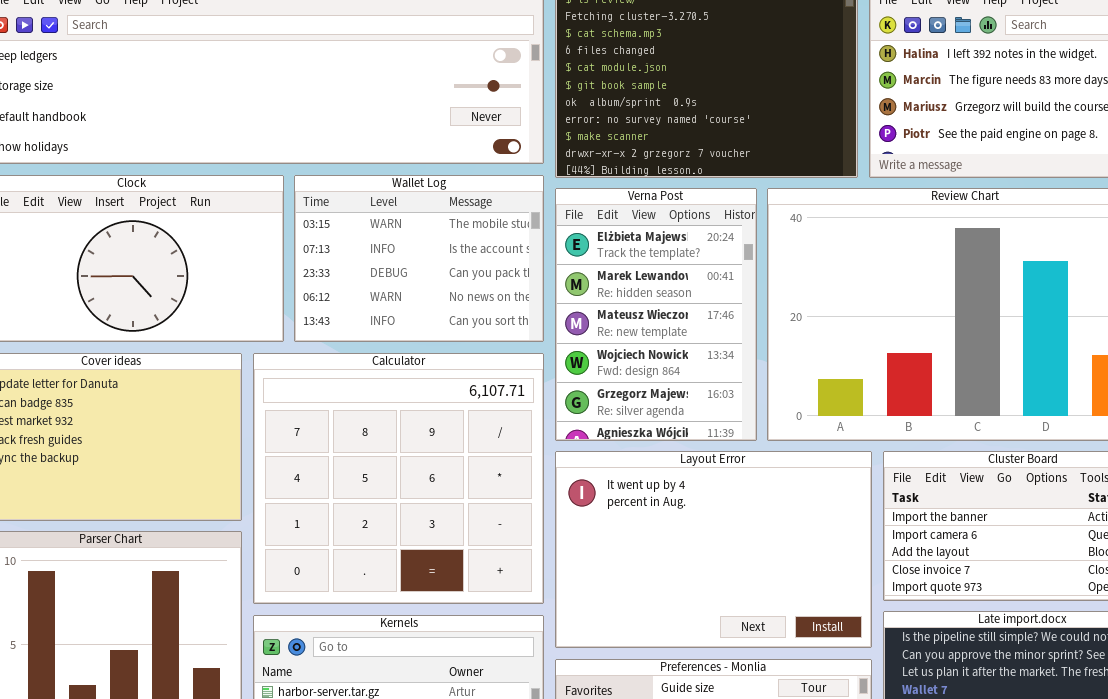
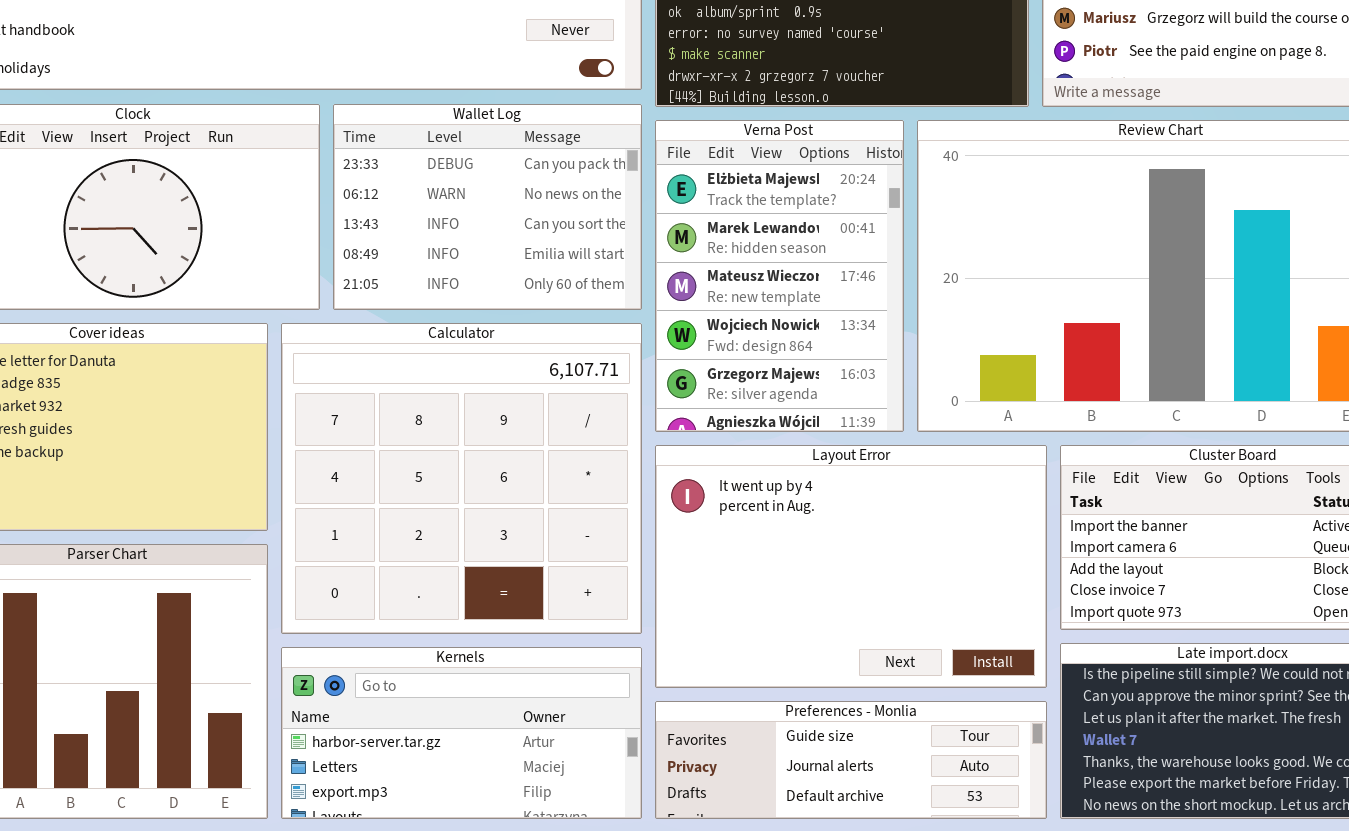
Wallet Log: [294,175,544,342] -> [333,104,642,310], scrolled down 2 rows

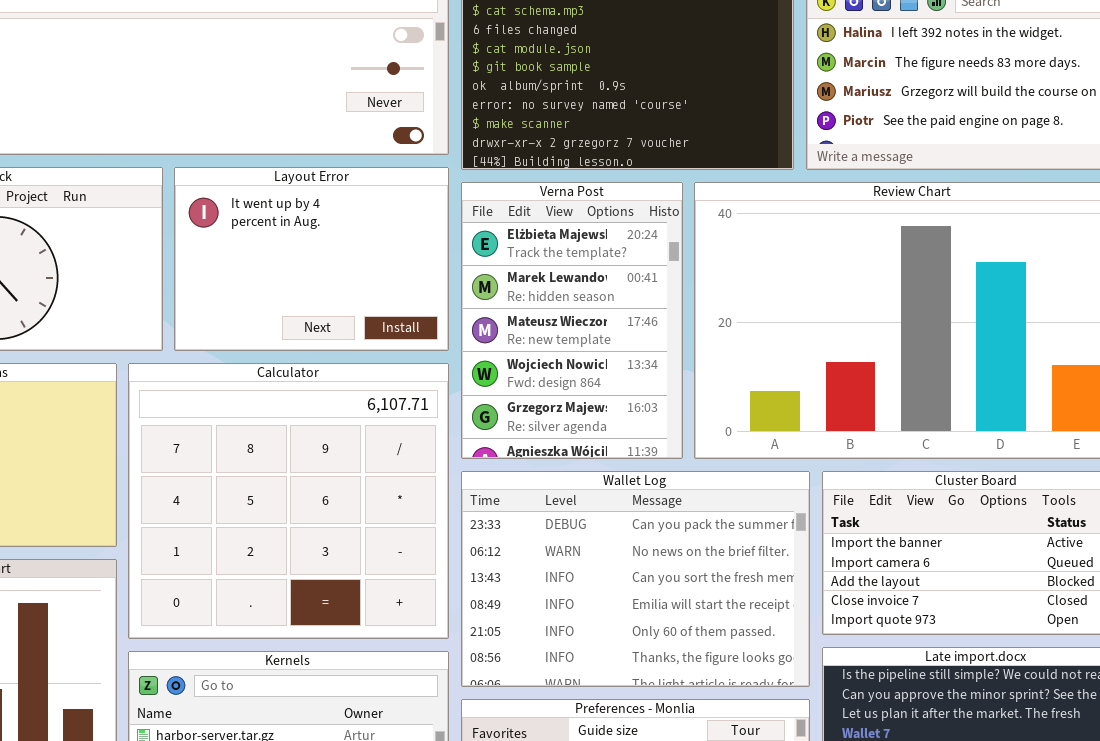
Wallet Log: [333,104,642,310] -> [461,471,810,687], moved, resized
Layout Error: [655,445,1047,688] -> [174,167,449,351], moved, resized

